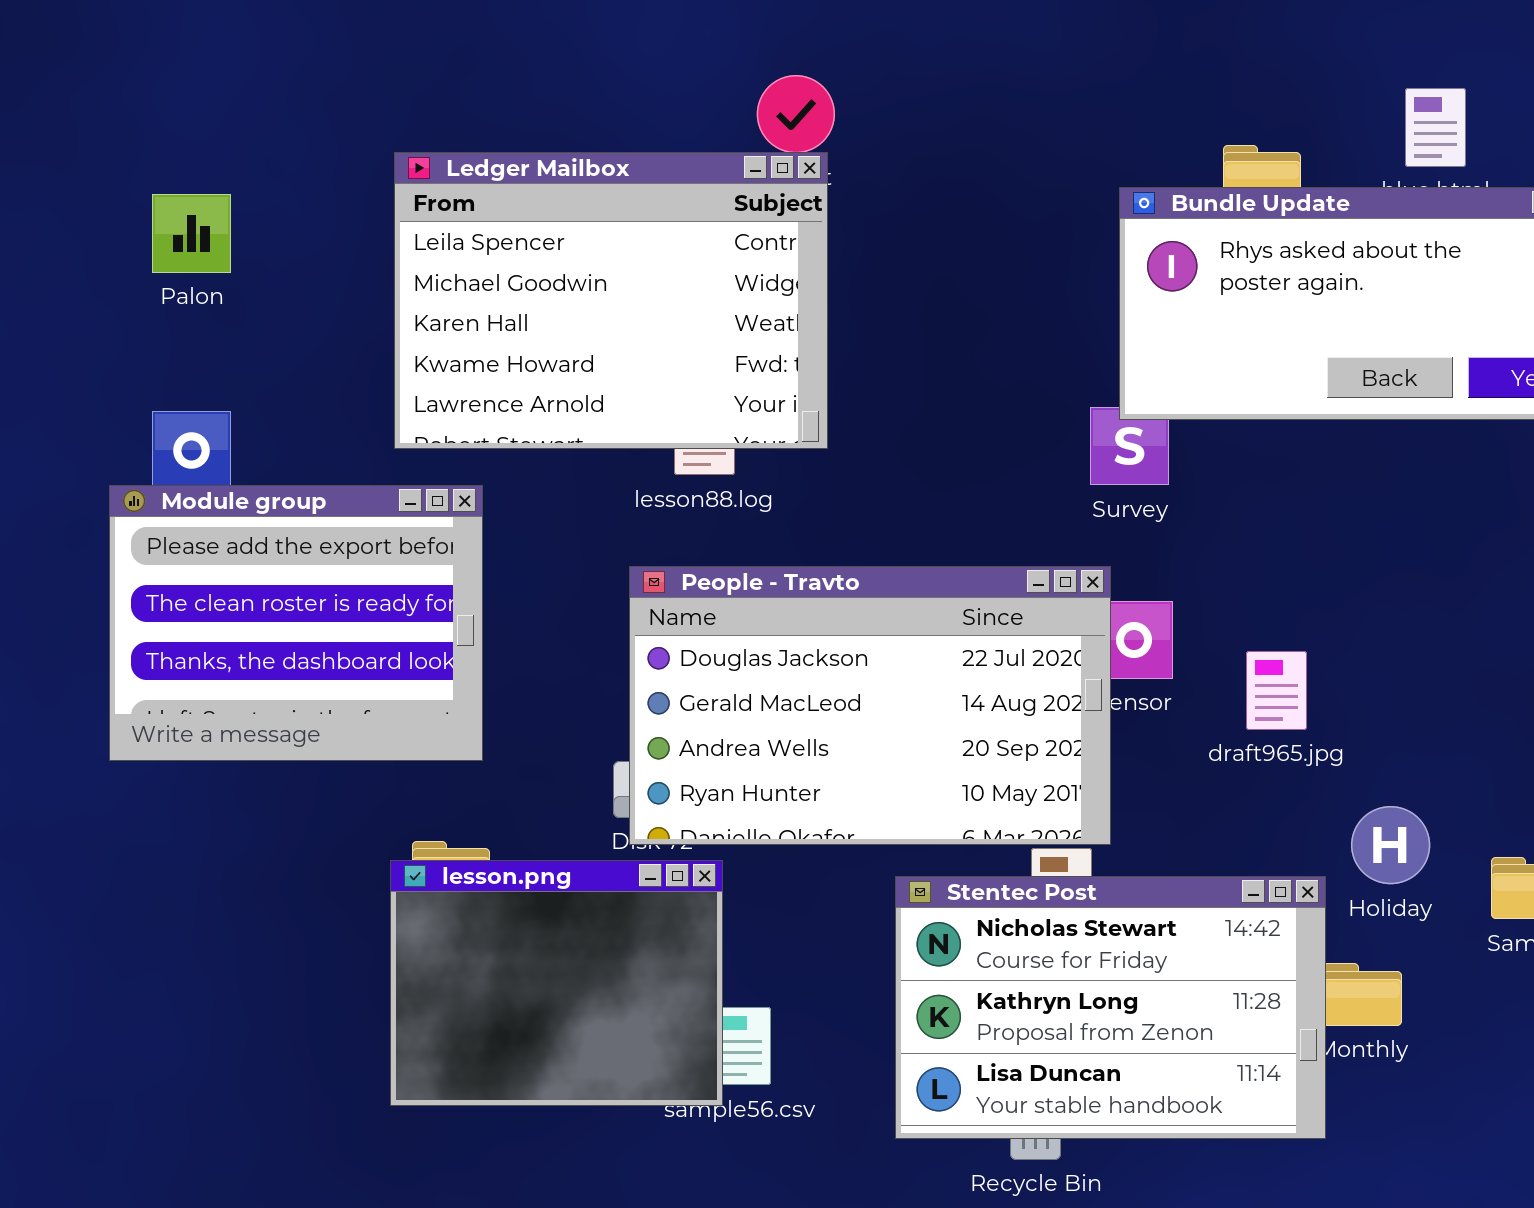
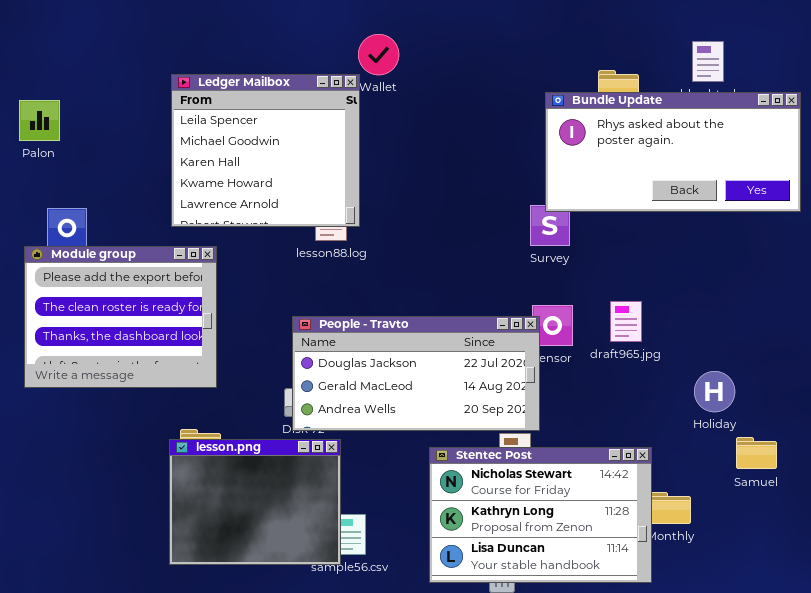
Ledger Mailbox: [394,152,828,449] -> [171,74,360,227], resized
Palon: [152,194,231,273] -> [19,100,60,141], moved
People - Travto: [629,566,1111,845] -> [292,316,540,431], resized
draft965.jpg: [1246,651,1307,730] -> [610,301,642,342], moved
Holiday: [1351,806,1430,884] -> [694,371,735,412], moved

